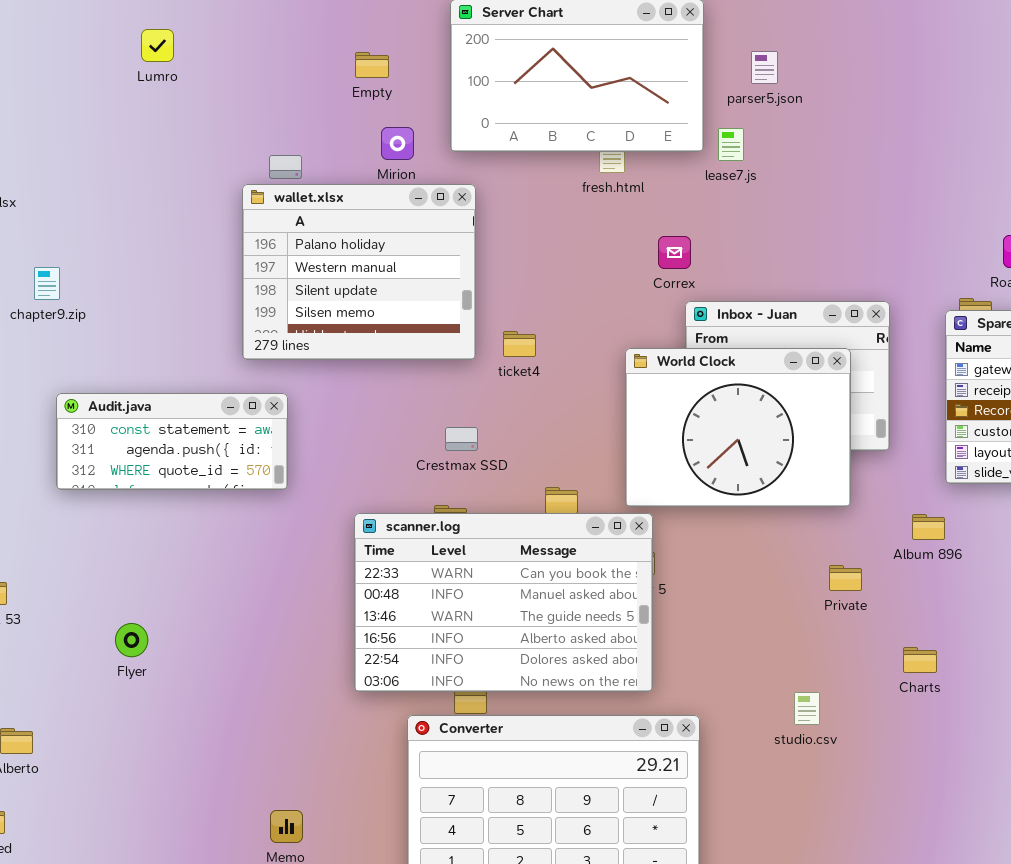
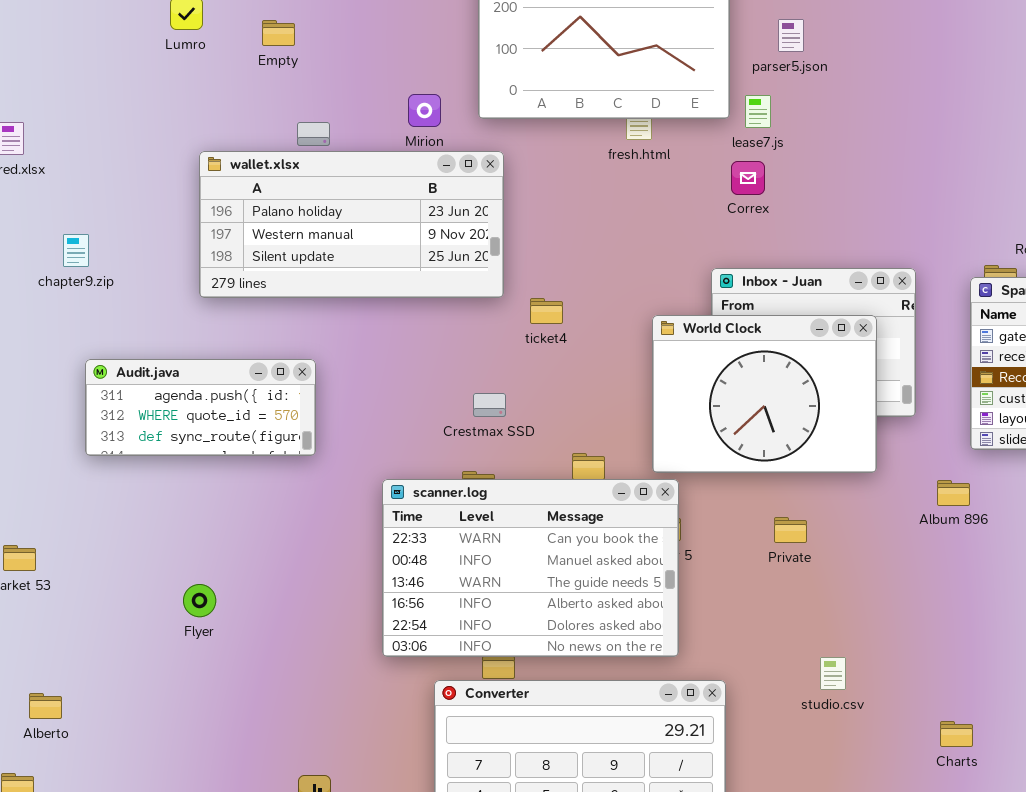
Empty: [355,52,389,78] -> [262,20,295,46], moved
wallet.xlsx: [242,184,476,360] -> [199,151,504,298], resized
Correx: [658,236,691,269] -> [731,161,765,195], moved
Audit.java: [56,393,288,490] -> [85,359,316,456], scrolled down 1 row
Private: [829,565,862,591] -> [774,517,807,543], moved
Flyer: [115,623,148,657] -> [183,584,216,617], moved
Charts: [903,647,937,673] -> [940,721,973,747], moved

